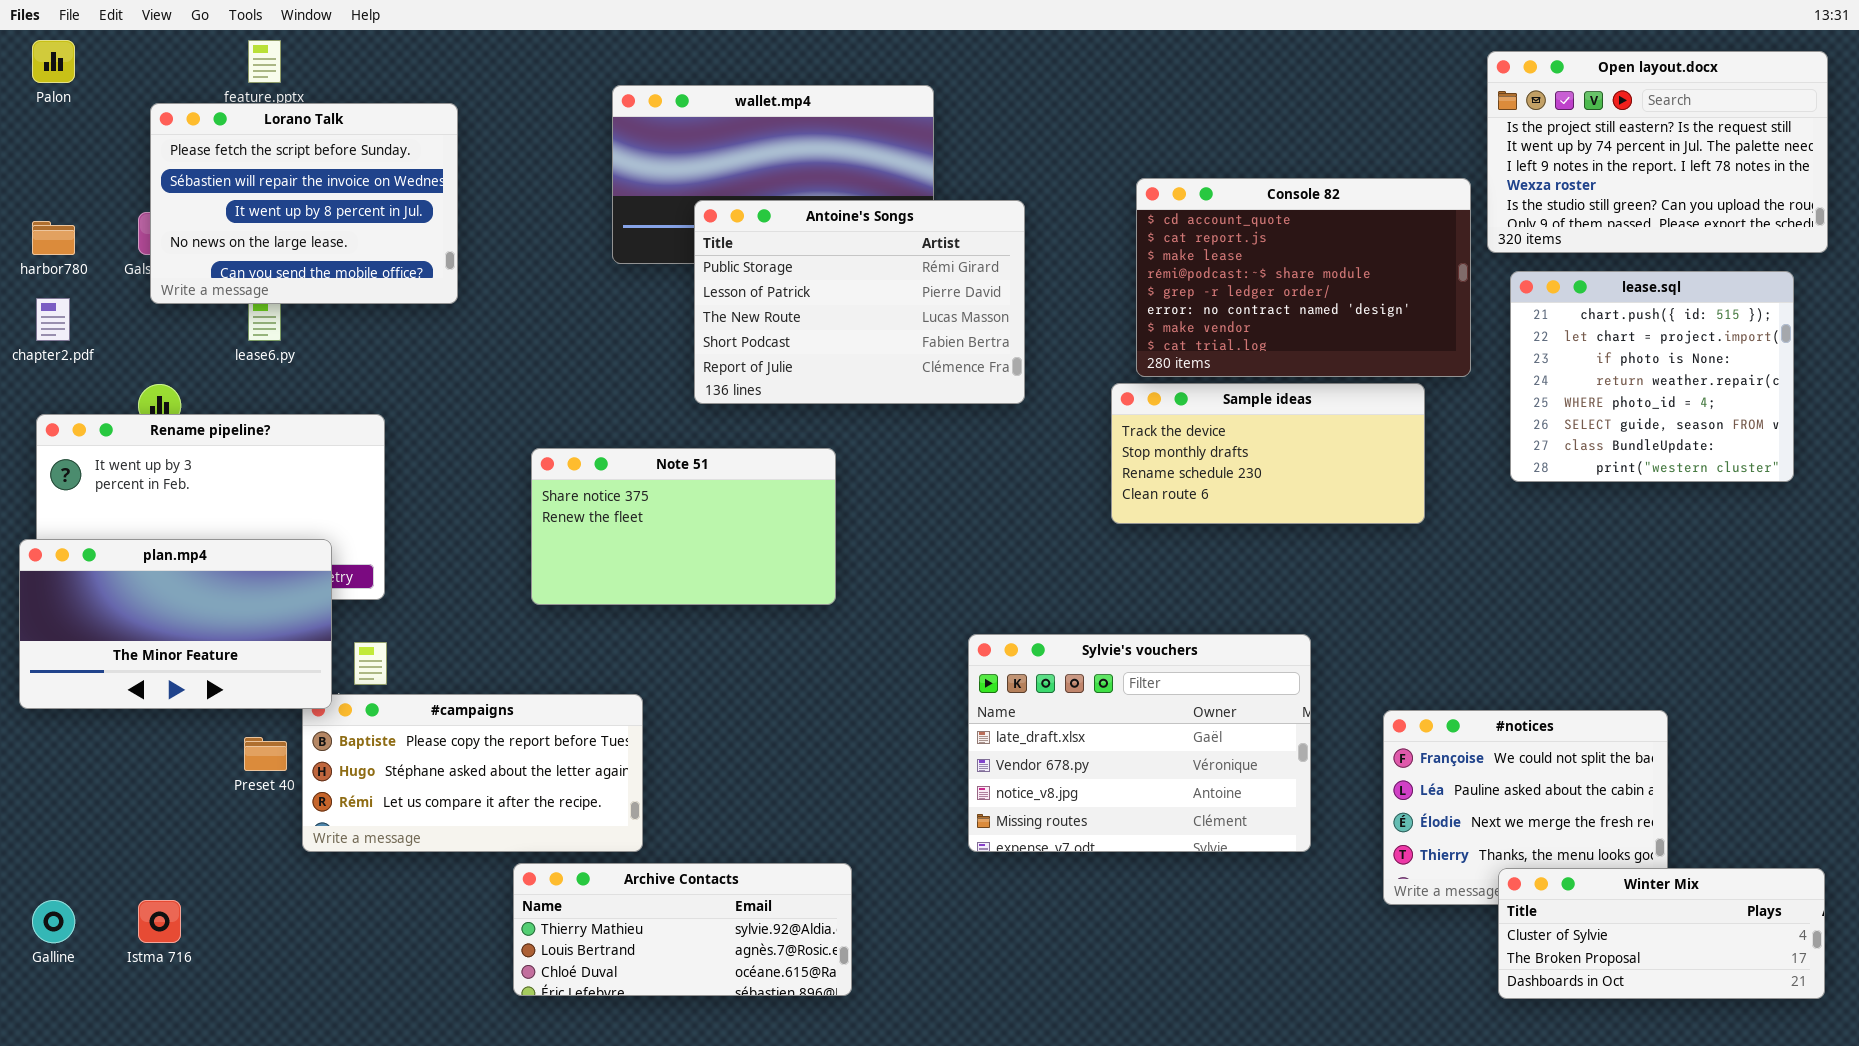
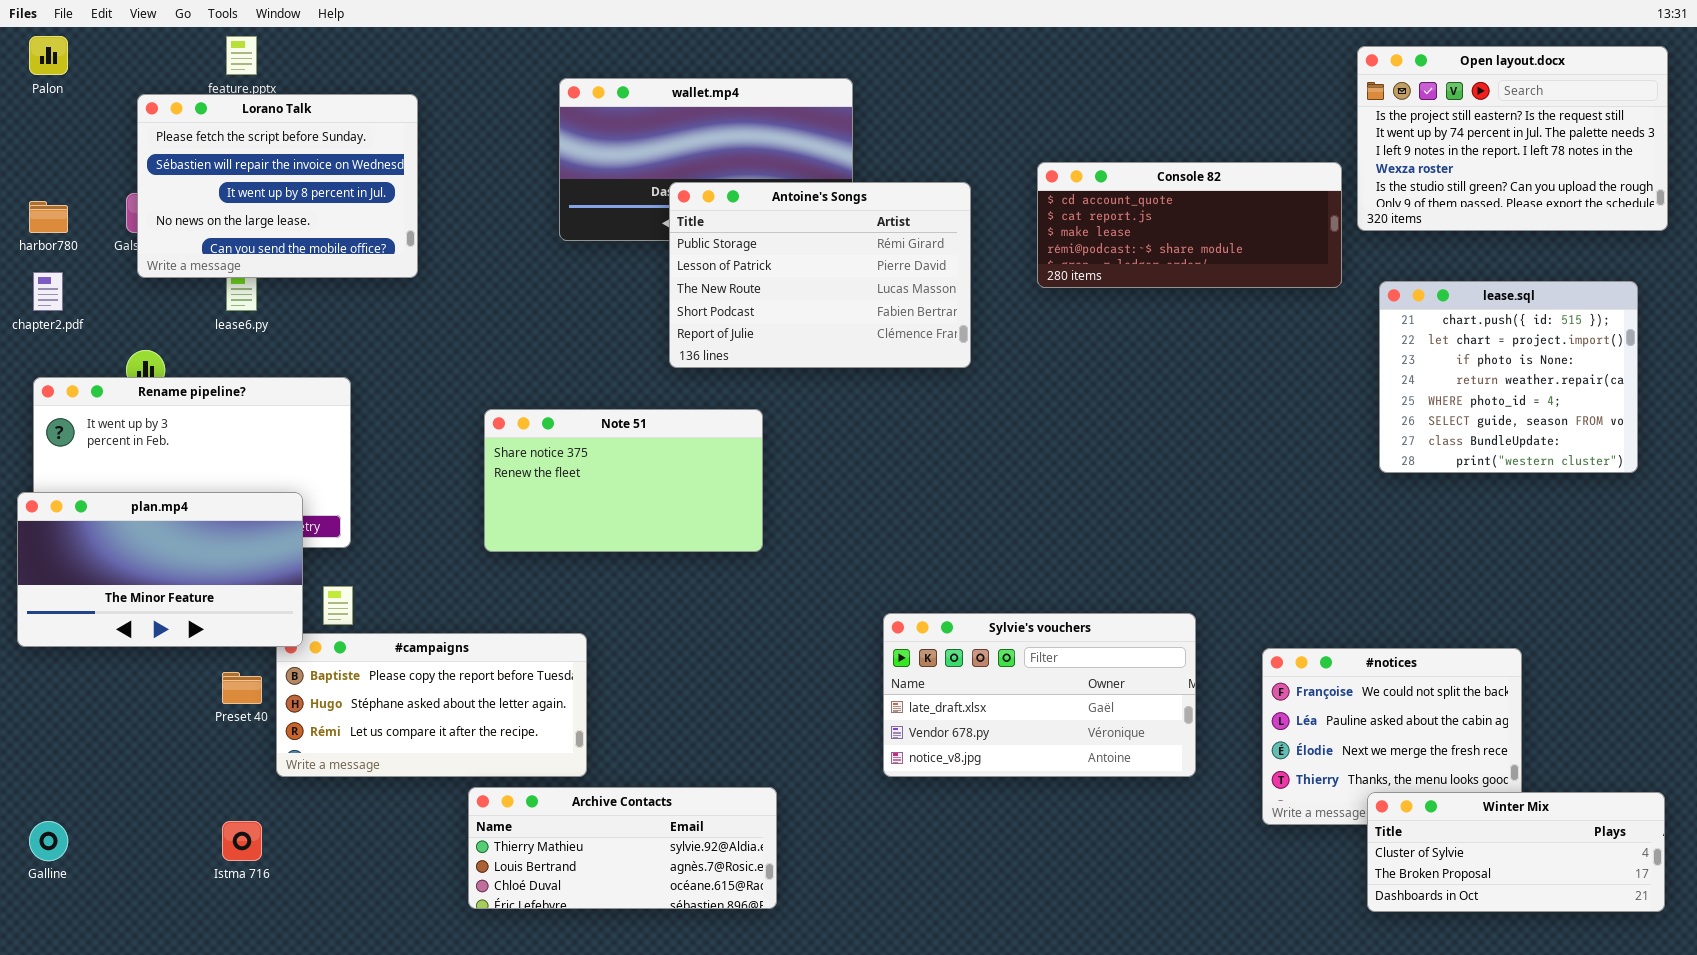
Console 82: [1136,178,1471,377] -> [1037,162,1342,288], resized
Antoine's Songs: [694,200,1025,404] -> [669,182,971,368], moved
lease.sql: [1510,271,1794,482] -> [1379,281,1638,473], moved
Sample ideas: [1111,383,1425,524] -> none, closed
Sylvie's vouchers: [968,634,1311,852] -> [883,613,1196,777], resized
Istma 716: [138,900,181,943] -> [222,821,262,861], moved

